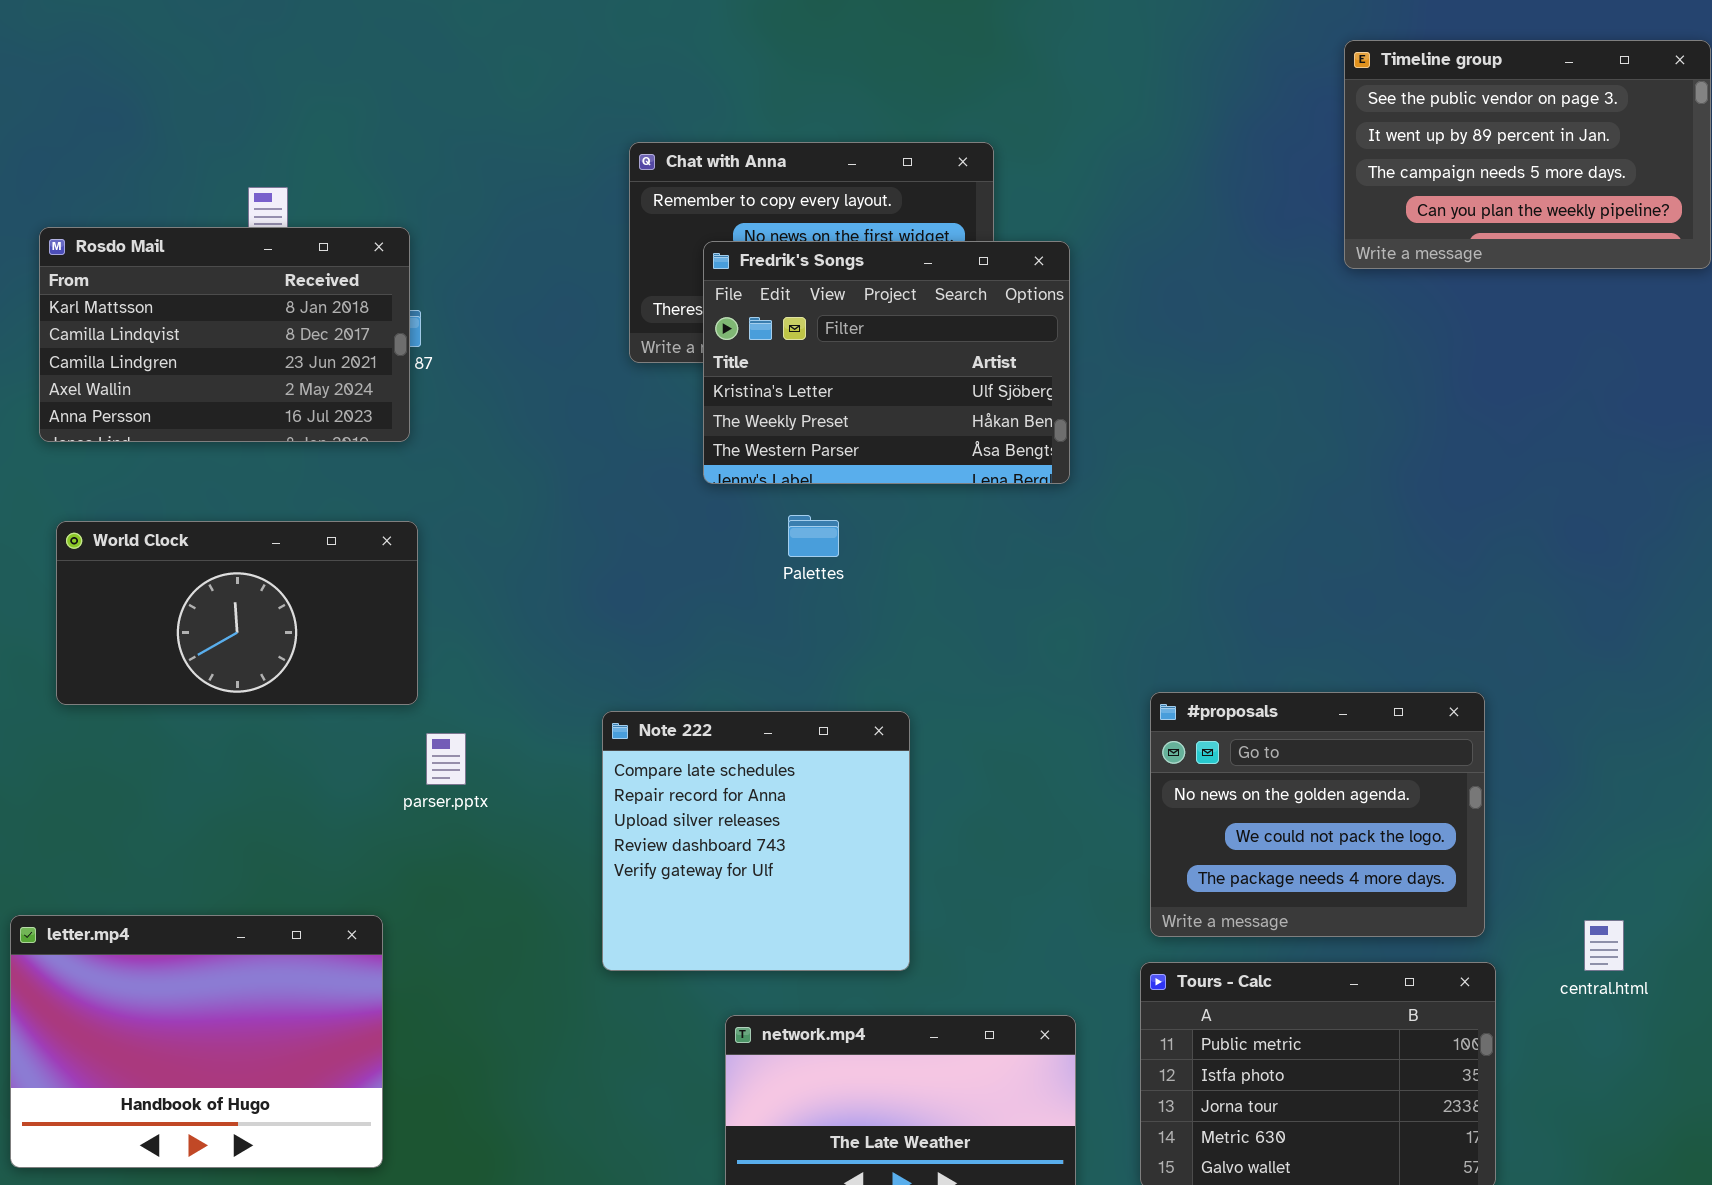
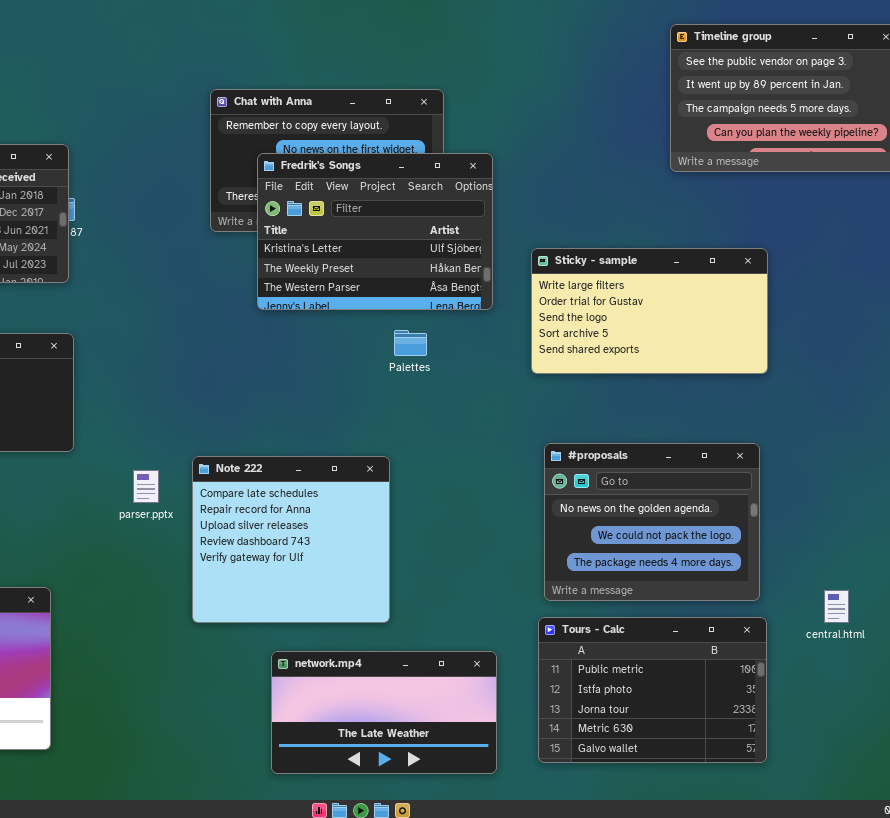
Sticky - sample: none -> [531,248,768,374], opened
Palettes: [788,515,839,557] -> [394,330,427,356], moved
parser.pptx: [426,733,466,785] -> [133,470,159,503], moved

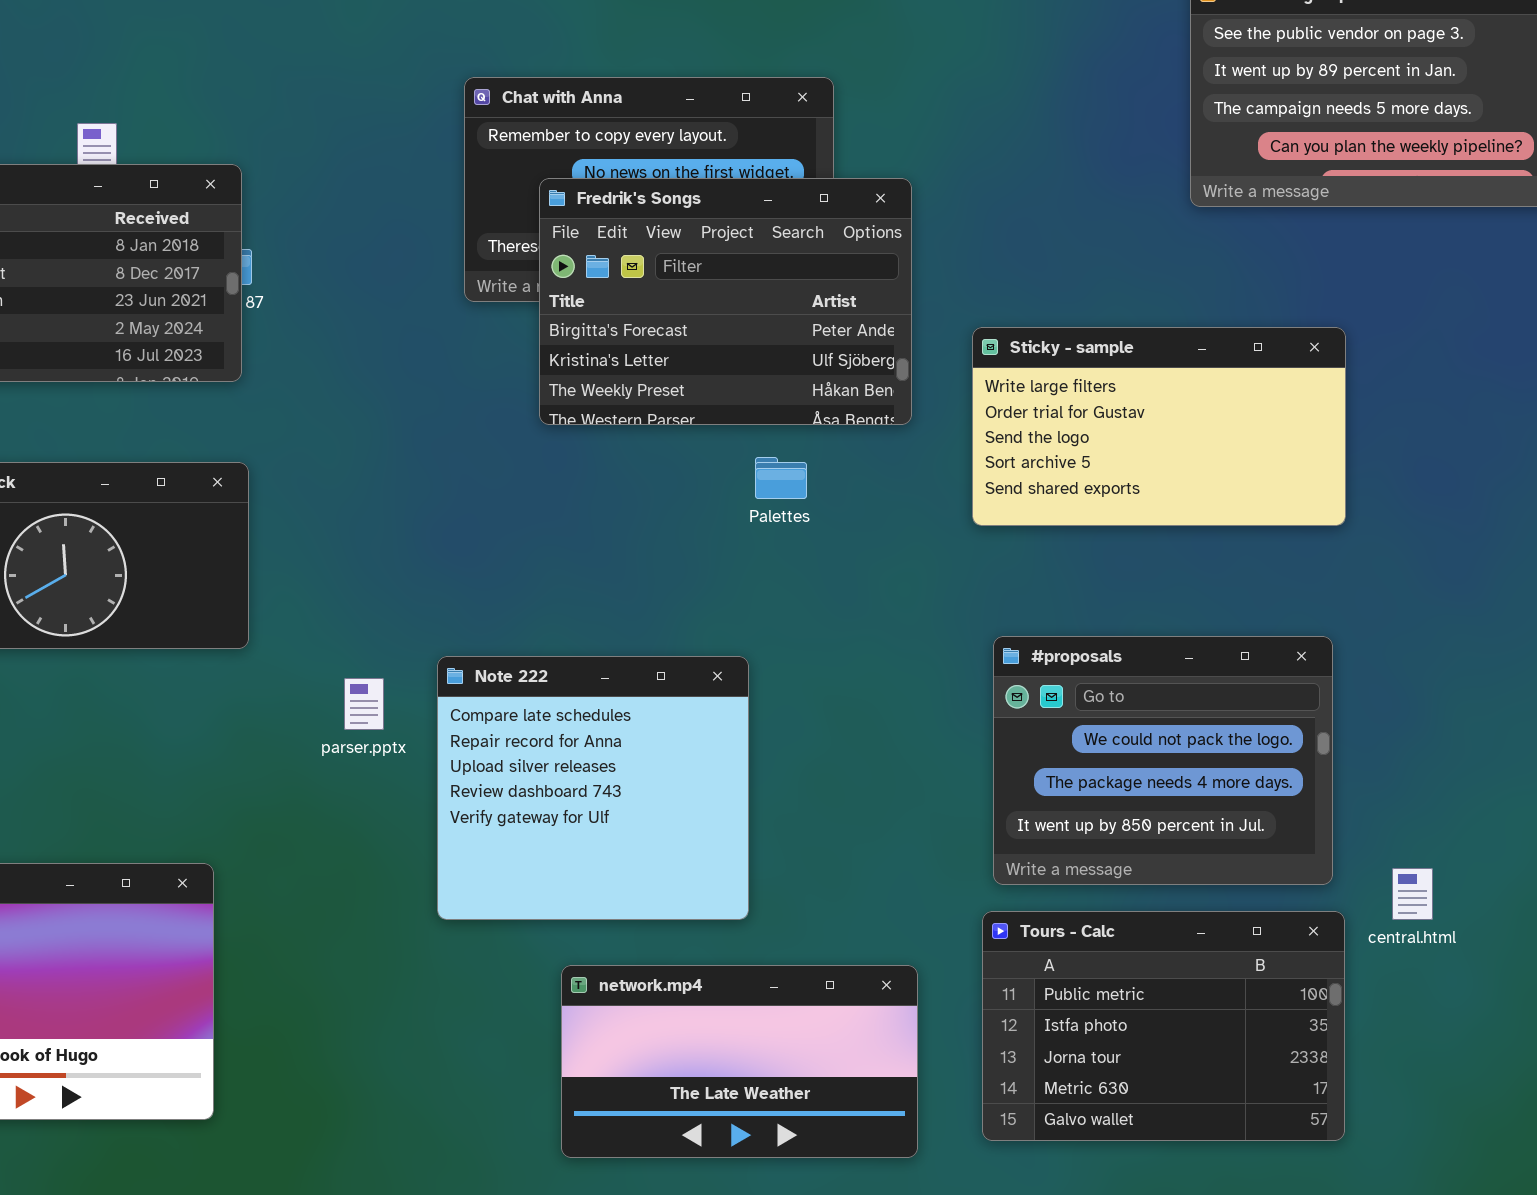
Fredrik's Songs: [257,153,493,310] -> [539,178,912,425], scrolled up 1 row
#proposals: [544,443,760,601] -> [993,636,1333,885], scrolled down 1 row
central.html: [824,590,849,623] -> [1392,868,1433,920], moved

